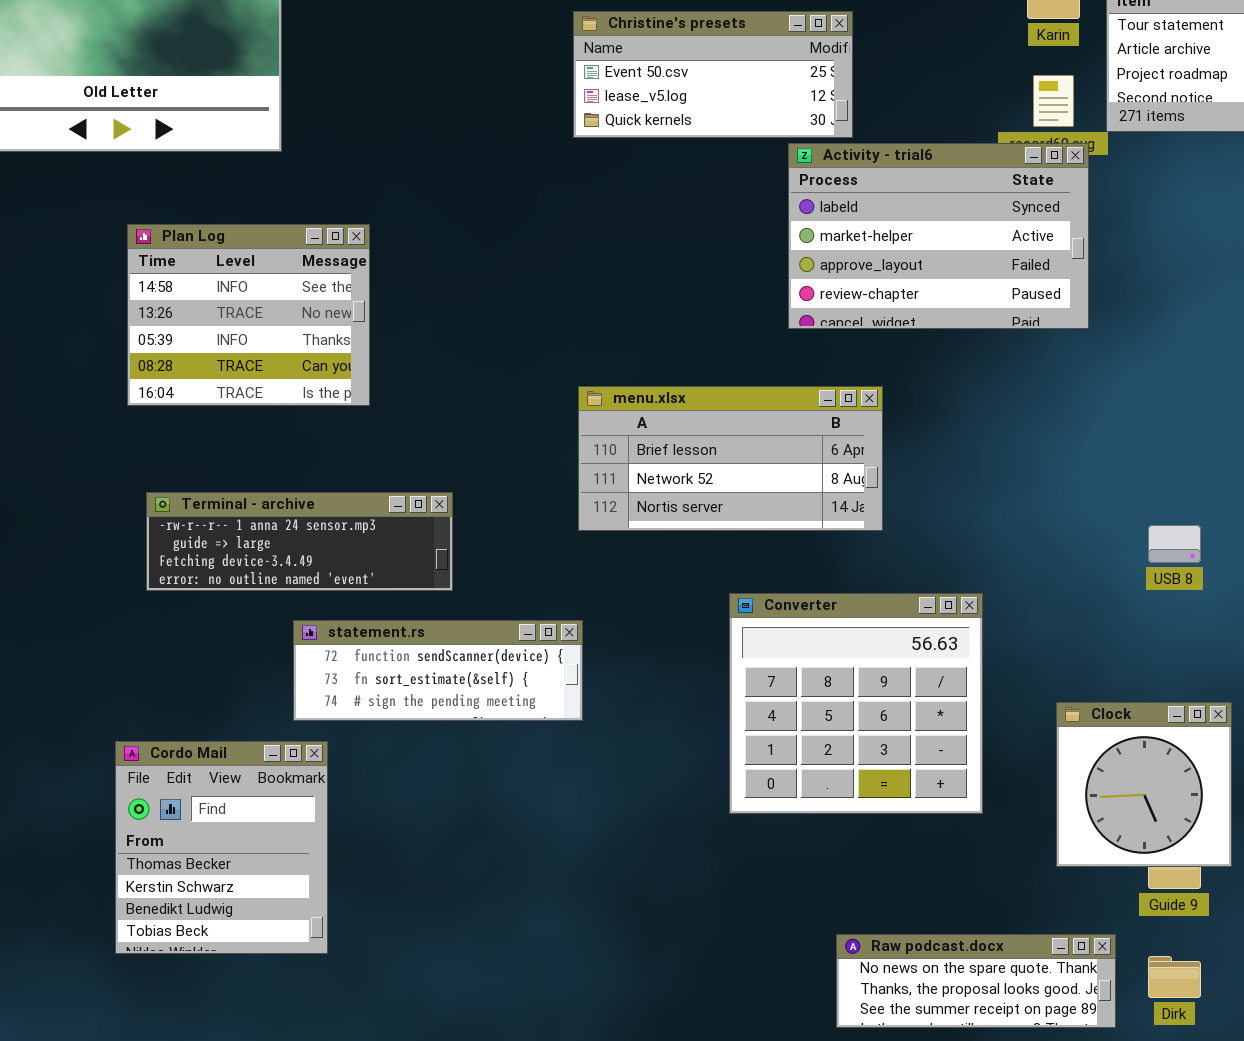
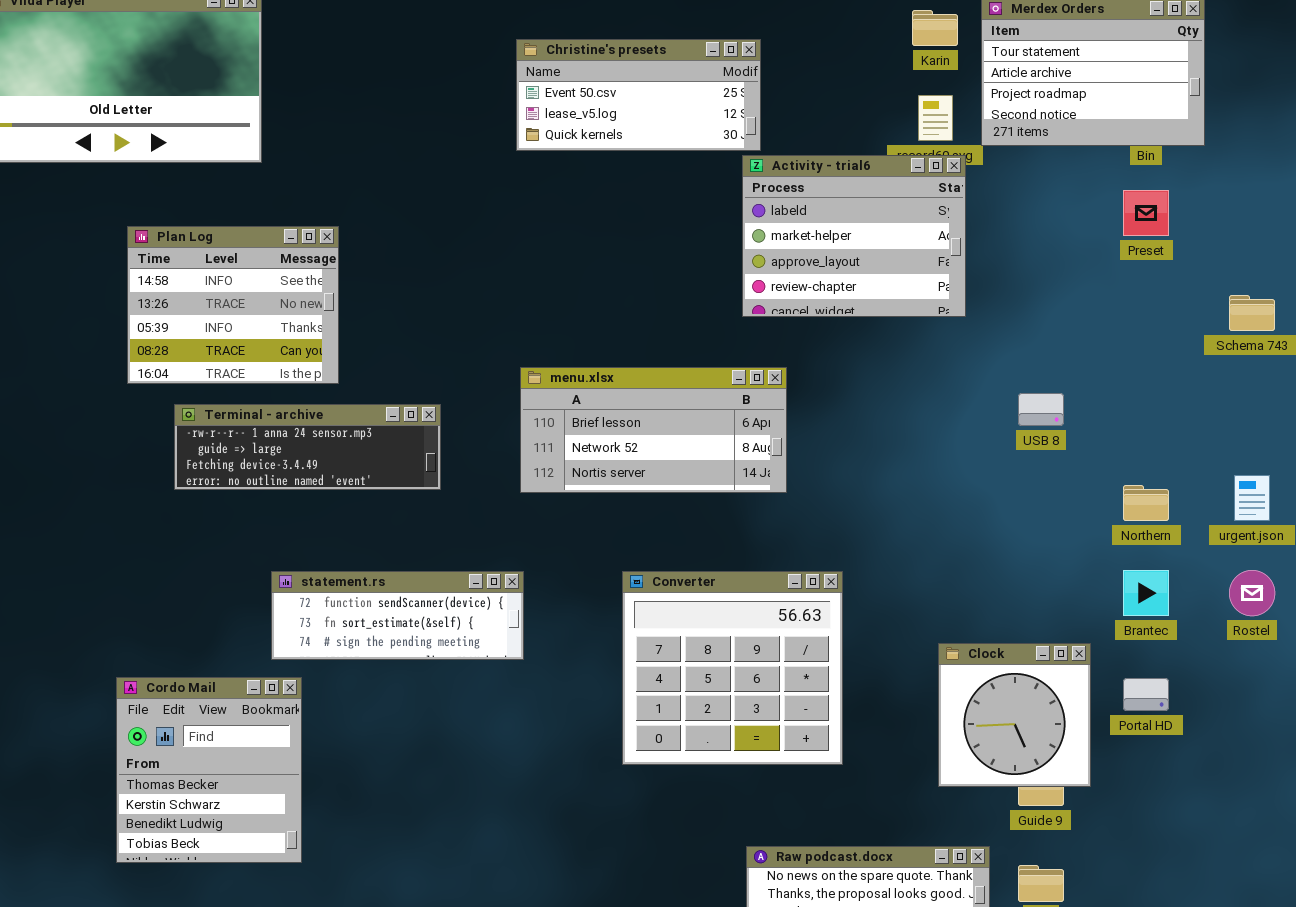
Activity - trial6: [788,143,1089,329] -> [742,155,966,317], resized
Terminal - archive: [146,492,453,591] -> [174,404,441,490], moved
USB 8: [1148,525,1201,563] -> [1018,393,1064,426], moved
Converter: [729,593,983,814] -> [622,571,843,765], moved

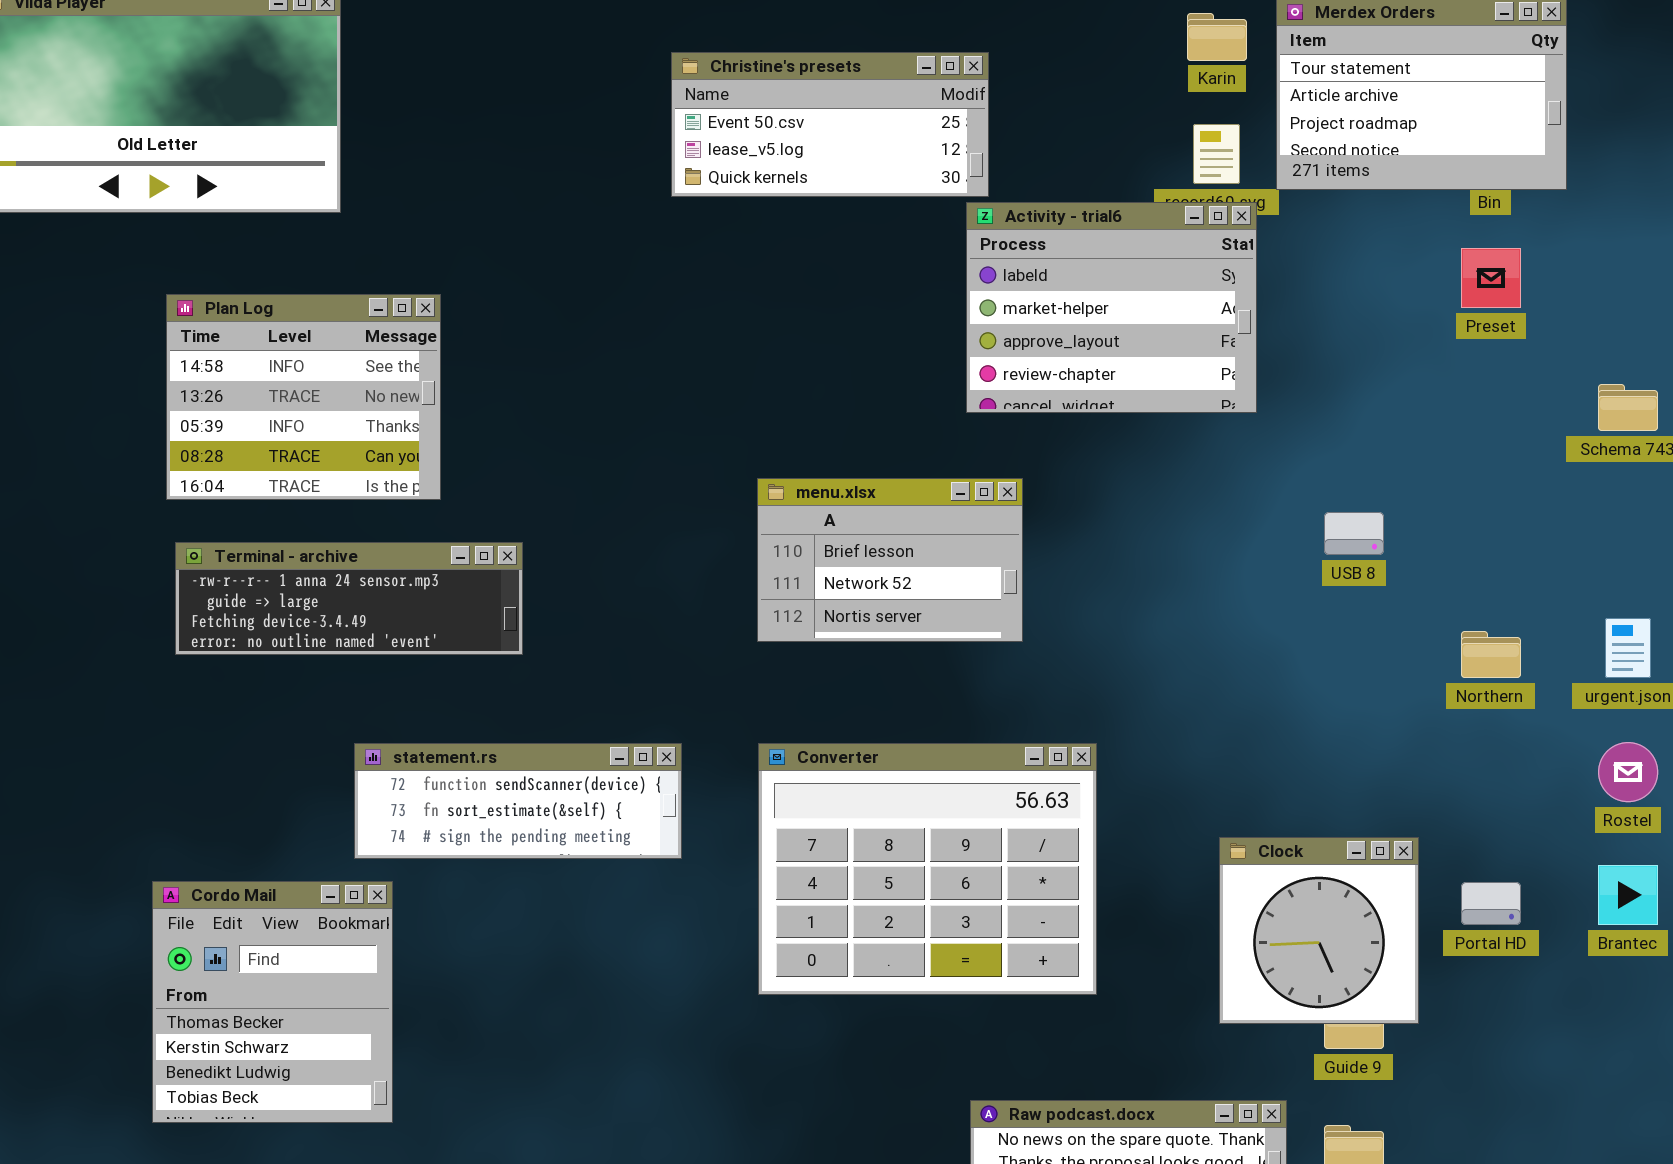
menu.xlsx: [520,367,787,493] -> [757,478,1023,642], resized
Terminal - archive: [174,404,441,490] -> [175,542,523,655], moved
Brantec: [1123,570,1169,616] -> [1598,865,1658,925], moved
Converter: [622,571,843,765] -> [758,743,1097,995], resized

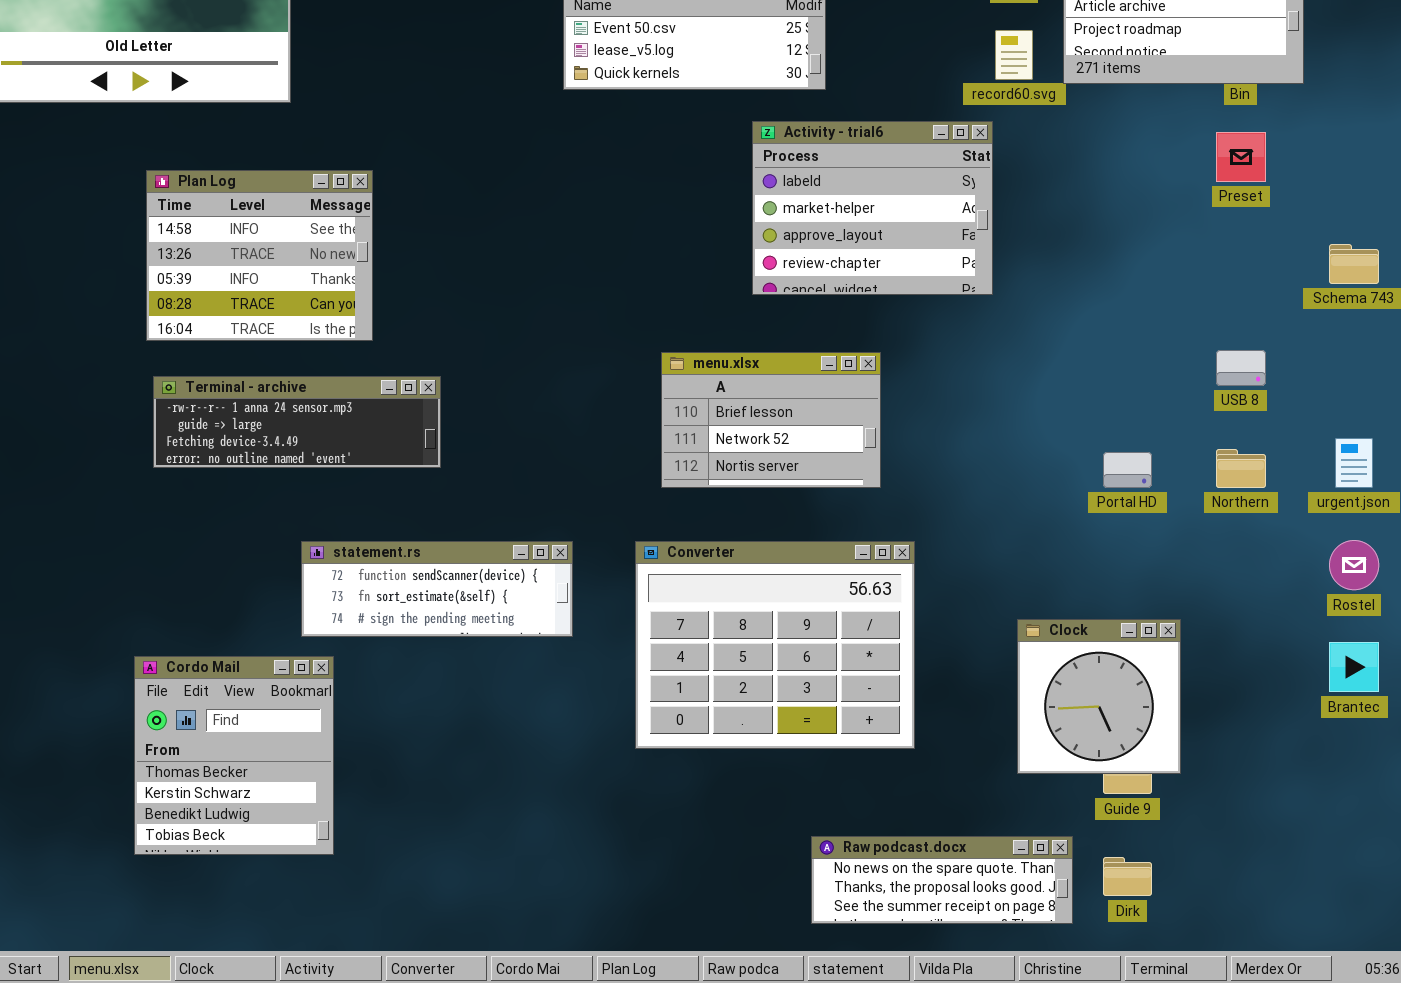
Activity - trial6: [966,202,1257,413] -> [752,121,993,295], moved
menu.xlsx: [757,478,1023,642] -> [661,352,881,488], moved
USB 8: [1324,512,1384,555] -> [1216,350,1266,386], moved
Portal HD: [1461,882,1521,925] -> [1103,452,1152,488], moved

